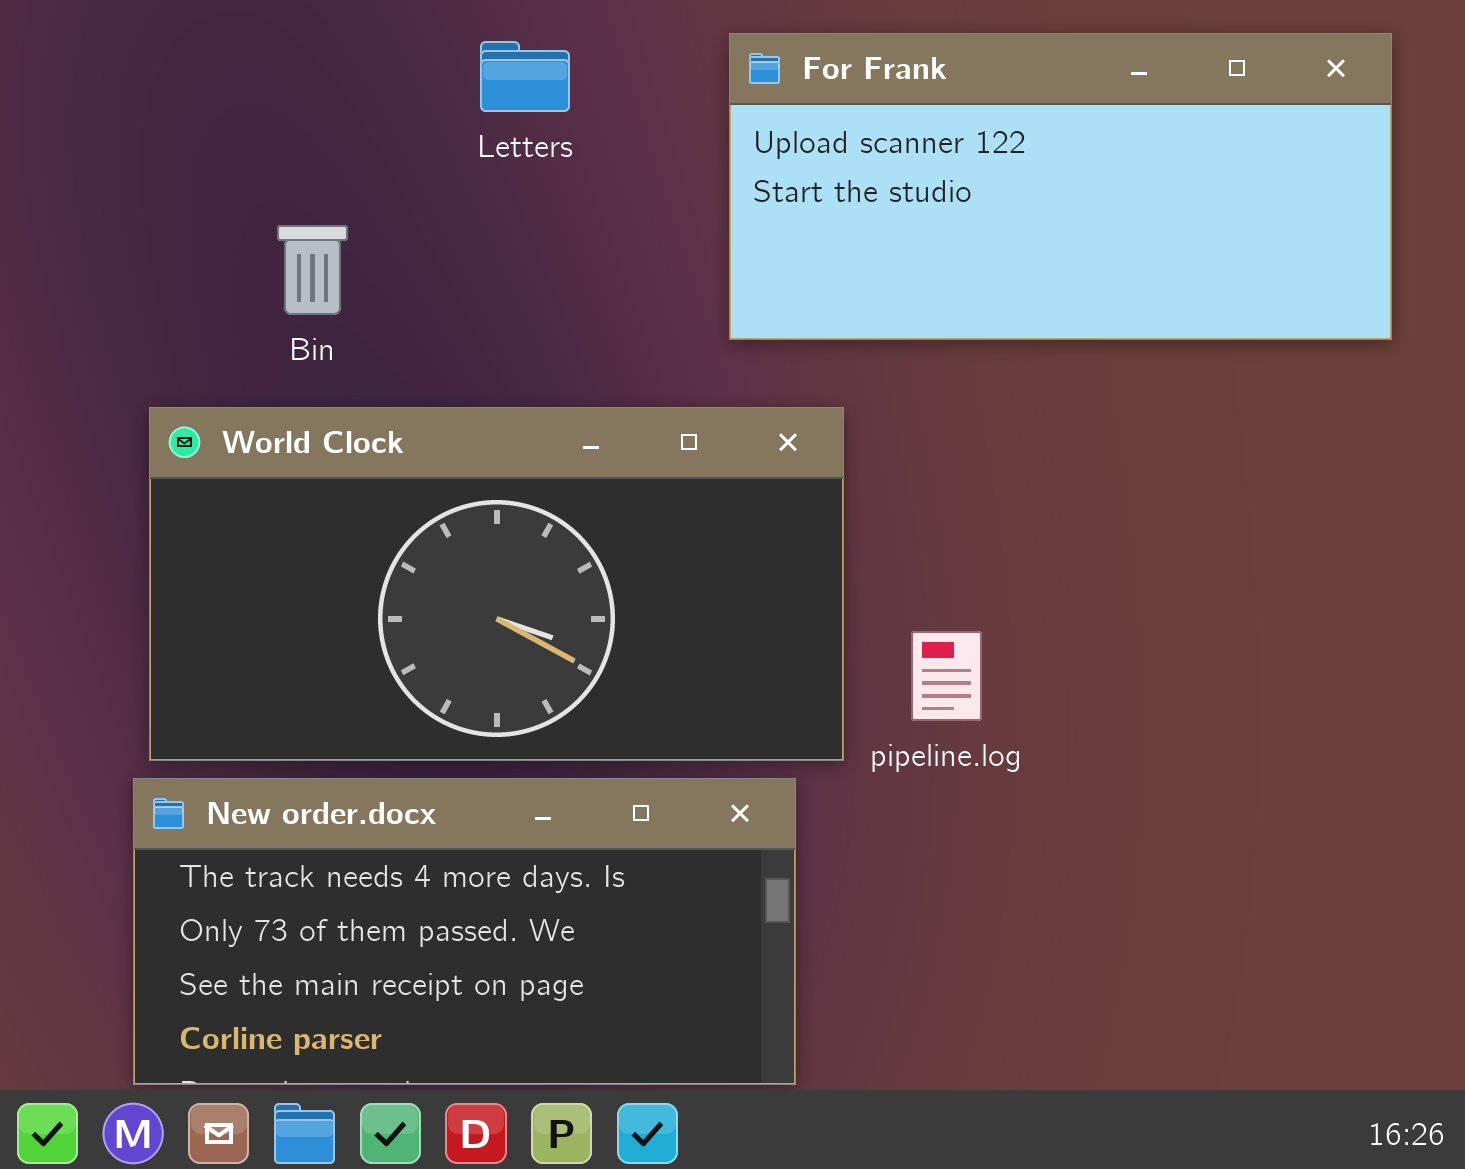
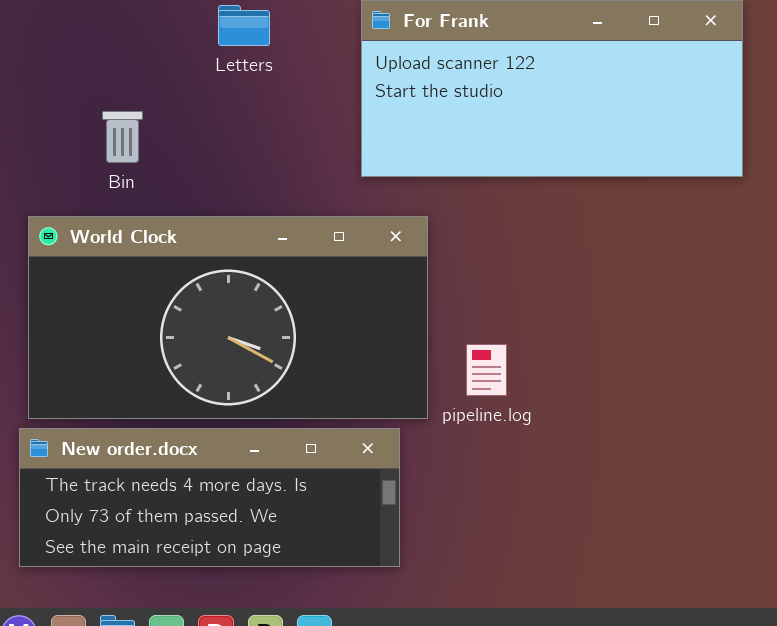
New order.docx: [133,778,796,1085] -> [19,428,400,567], resized

